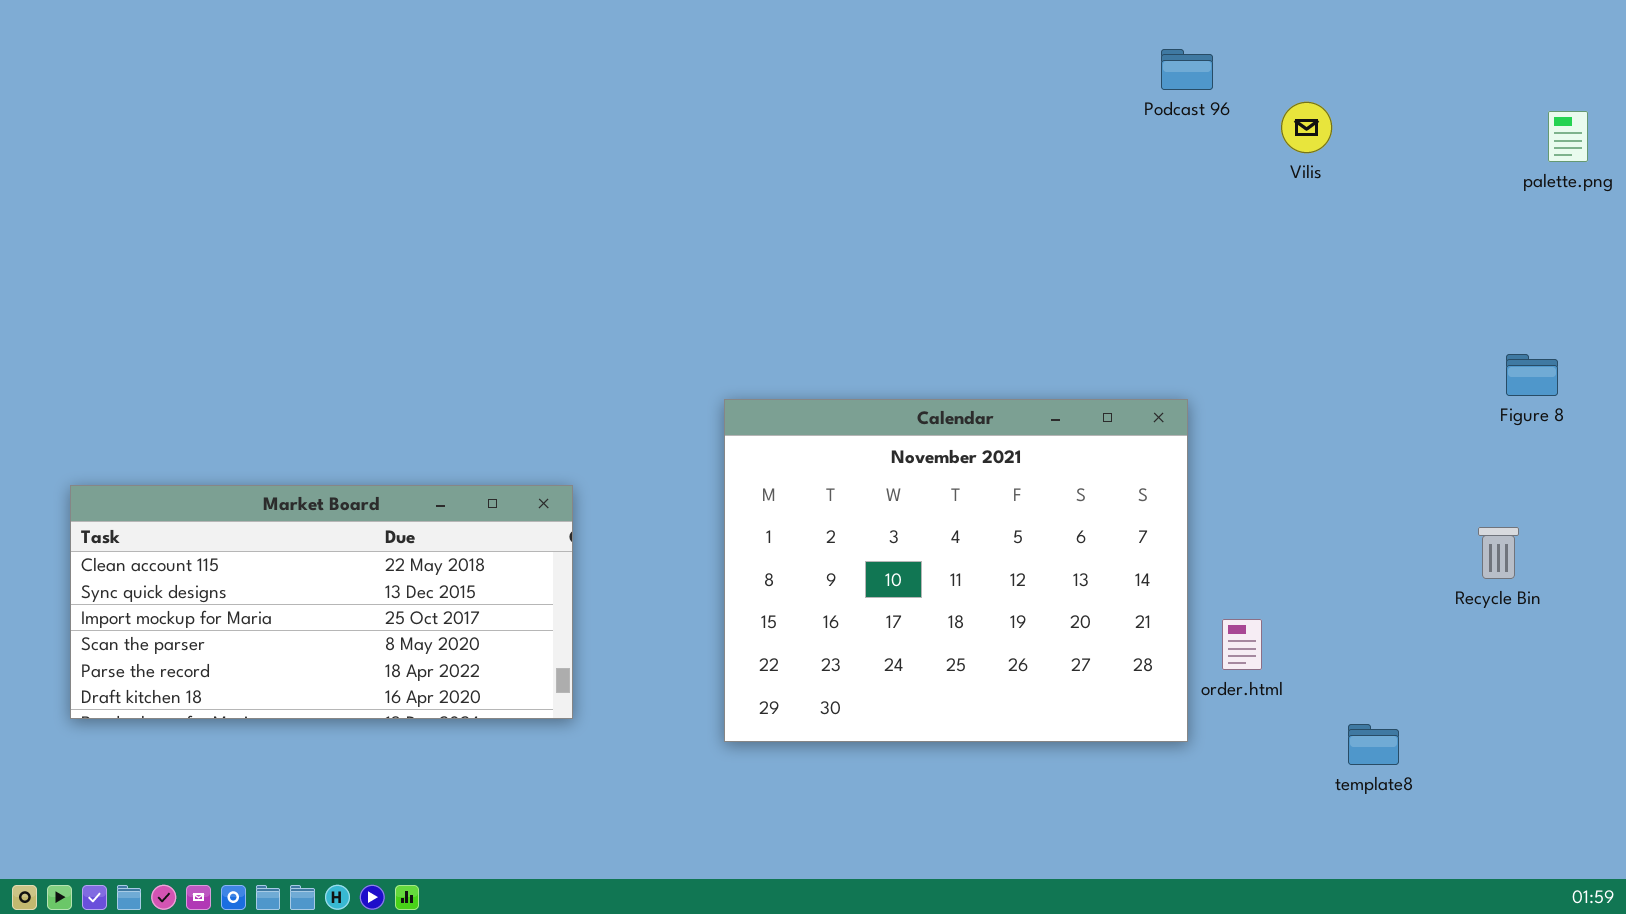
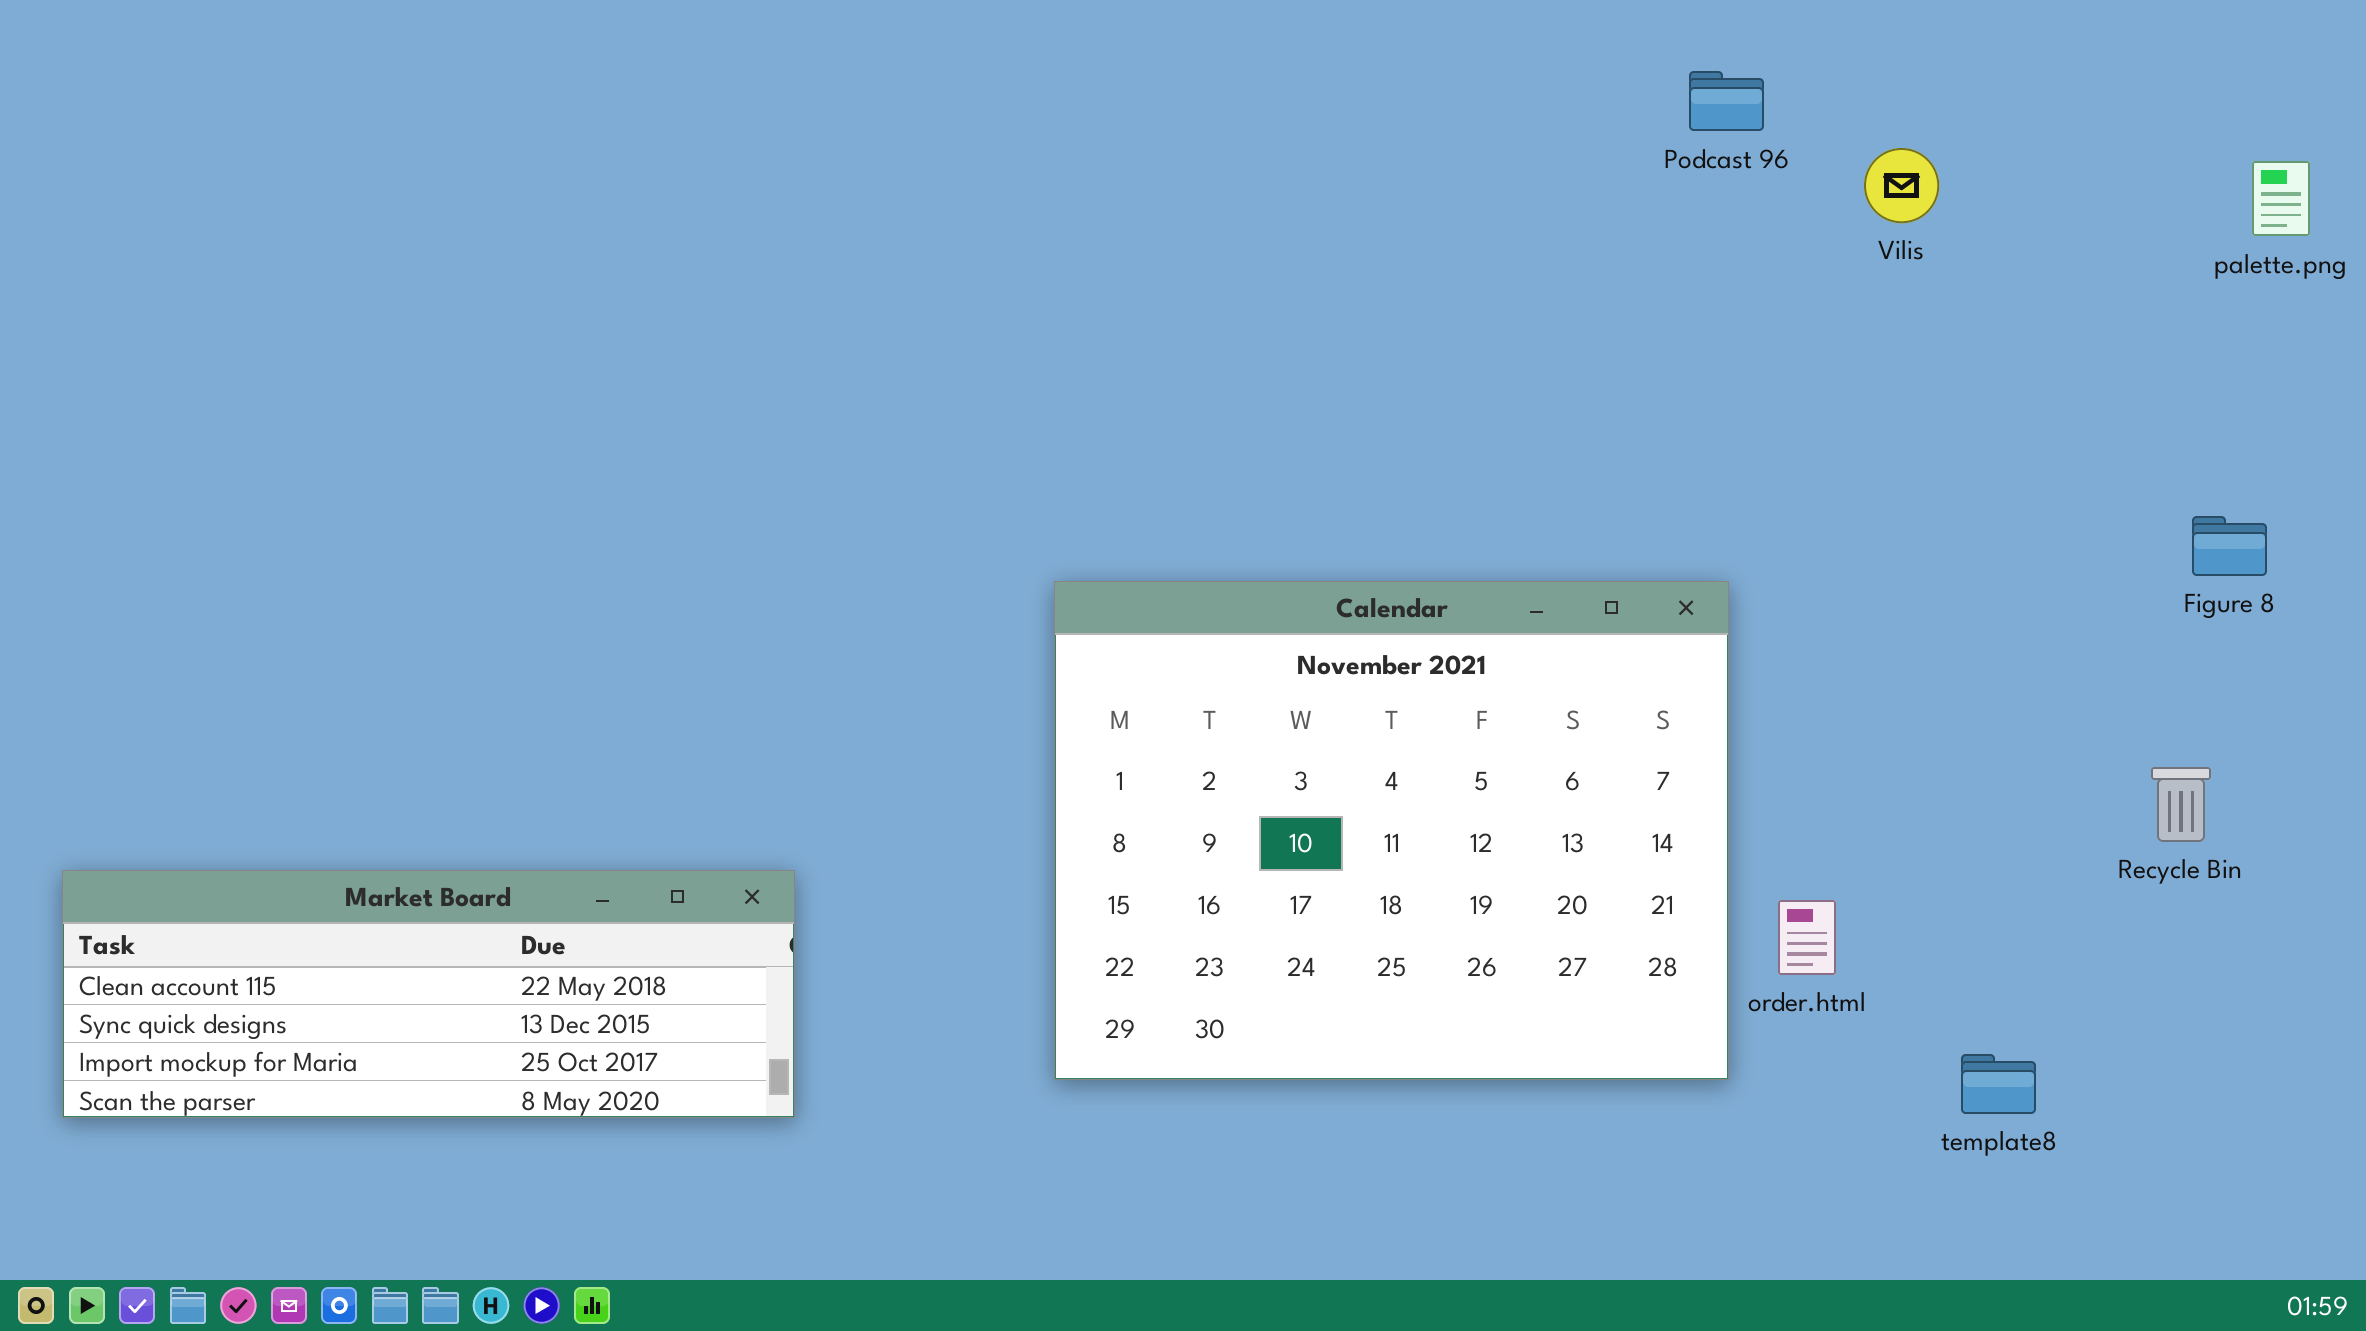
Market Board: [70,485,573,719] -> [62,870,795,1118], moved, resized

